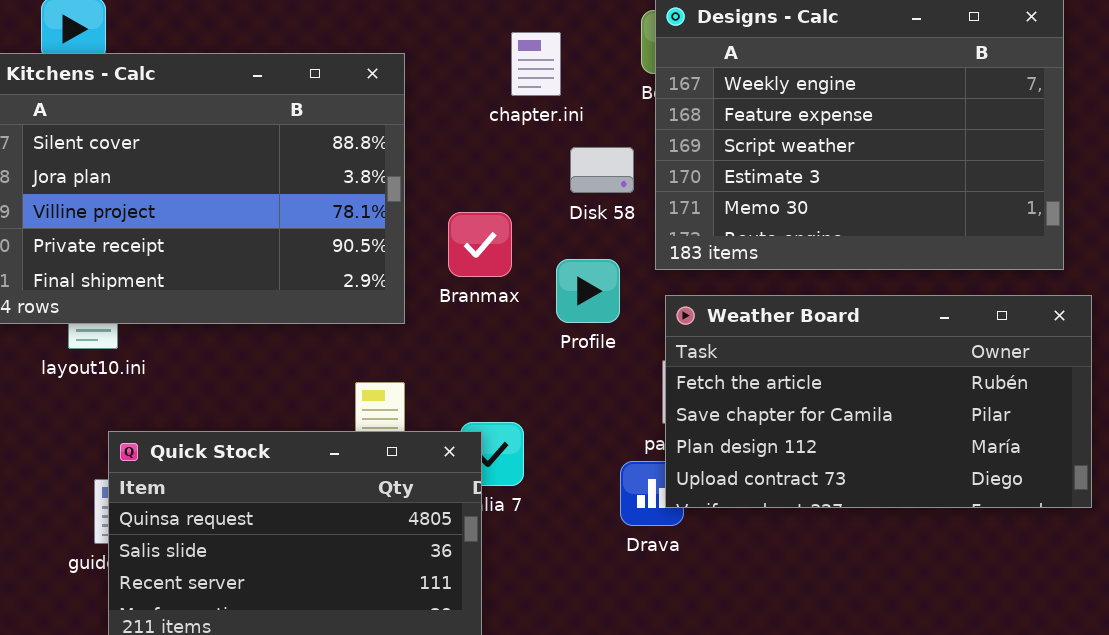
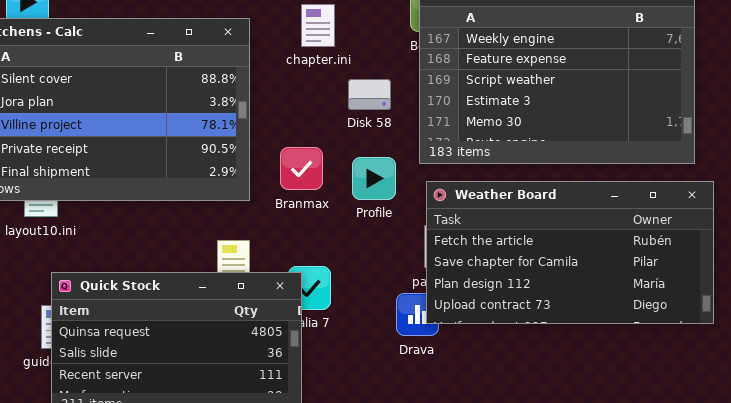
chapter.ini: [511,32,561,96] -> [301,4,335,47], moved
Disk 58: [570,147,634,193] -> [348,79,391,110], moved
Branmax: [448,212,512,277] -> [280,147,323,190], moved

